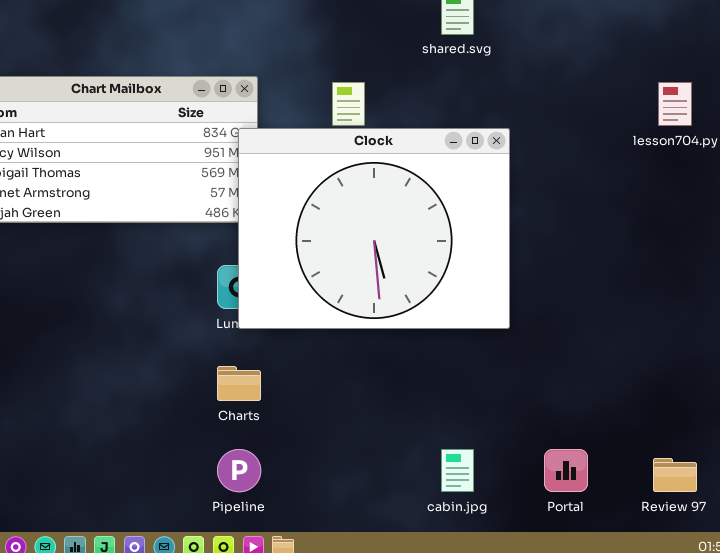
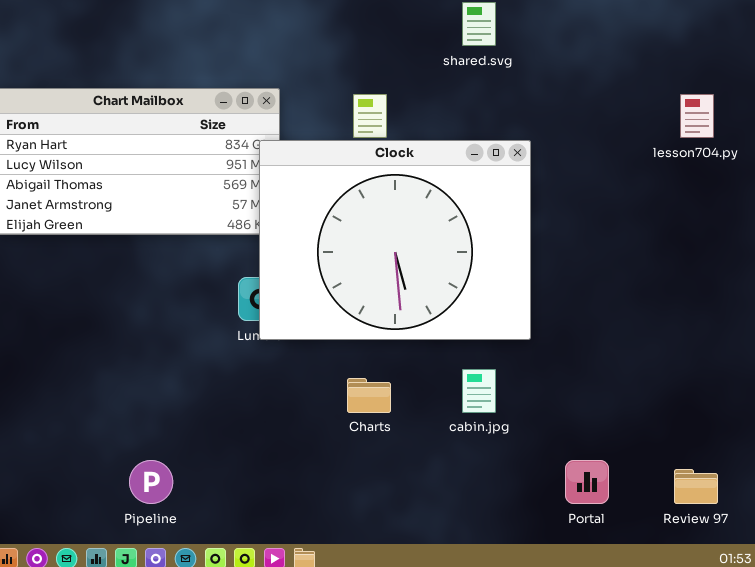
Charts: [217,366,261,401] -> [347,378,391,413], moved
Pipeline: [217,449,261,492] -> [129,460,173,504], moved
cabin.jpg: [441,449,474,492] -> [462,369,496,413], moved

